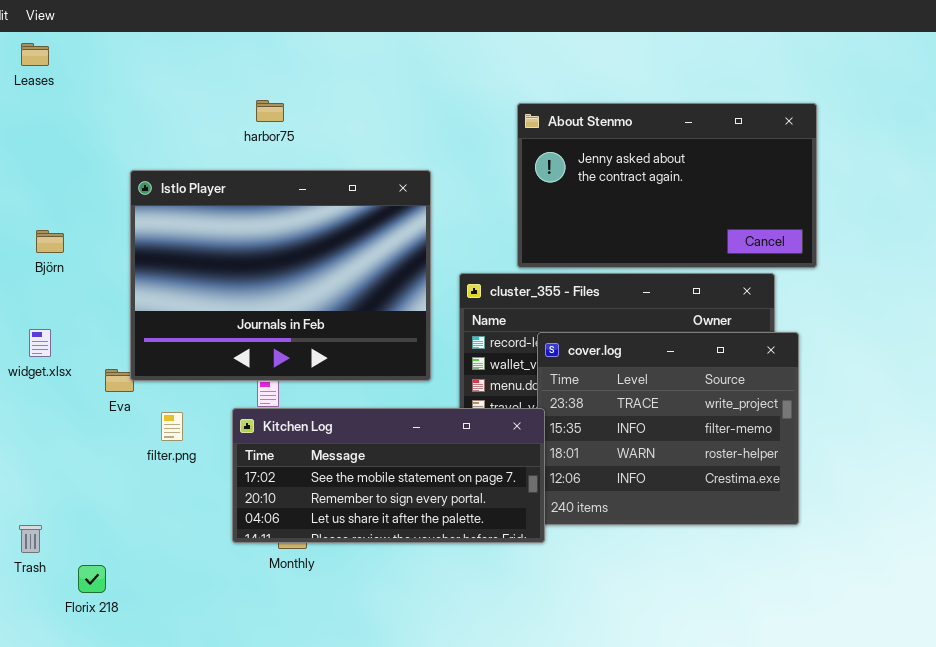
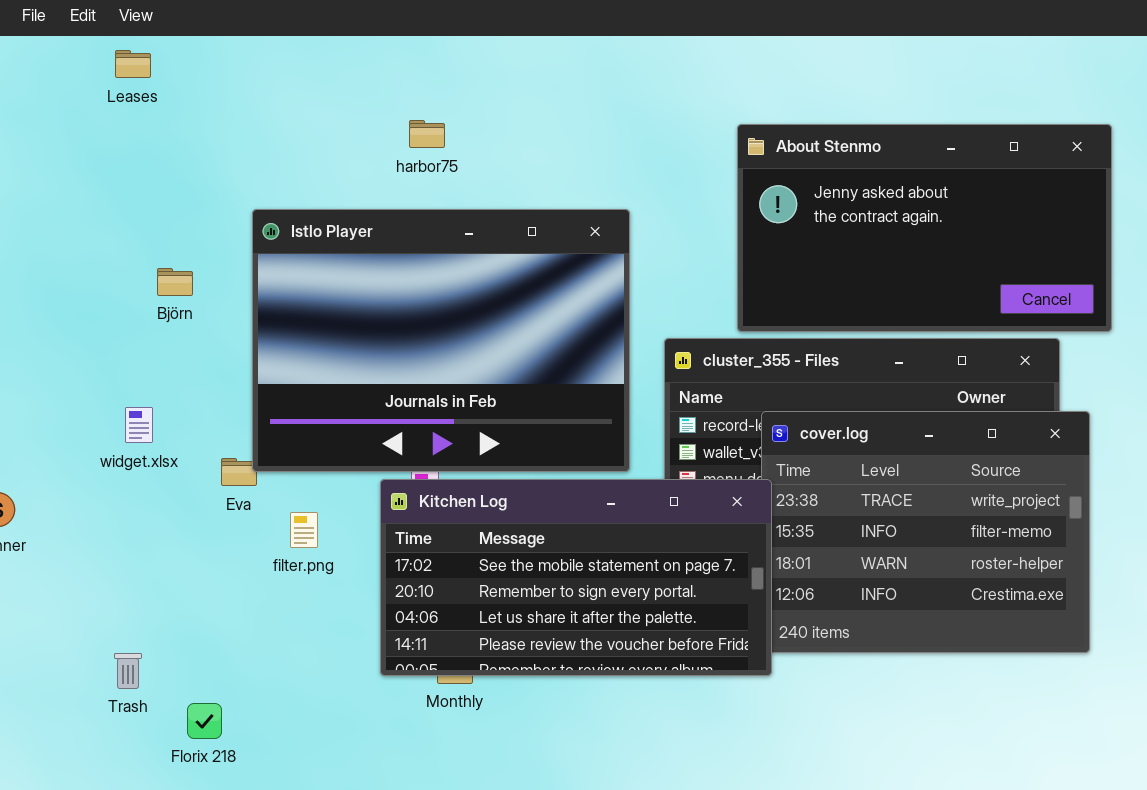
Björn: [36,230,64,253] -> [157,268,193,296], moved
Kitchen Log: [232,408,545,543] -> [380,479,772,676], resized

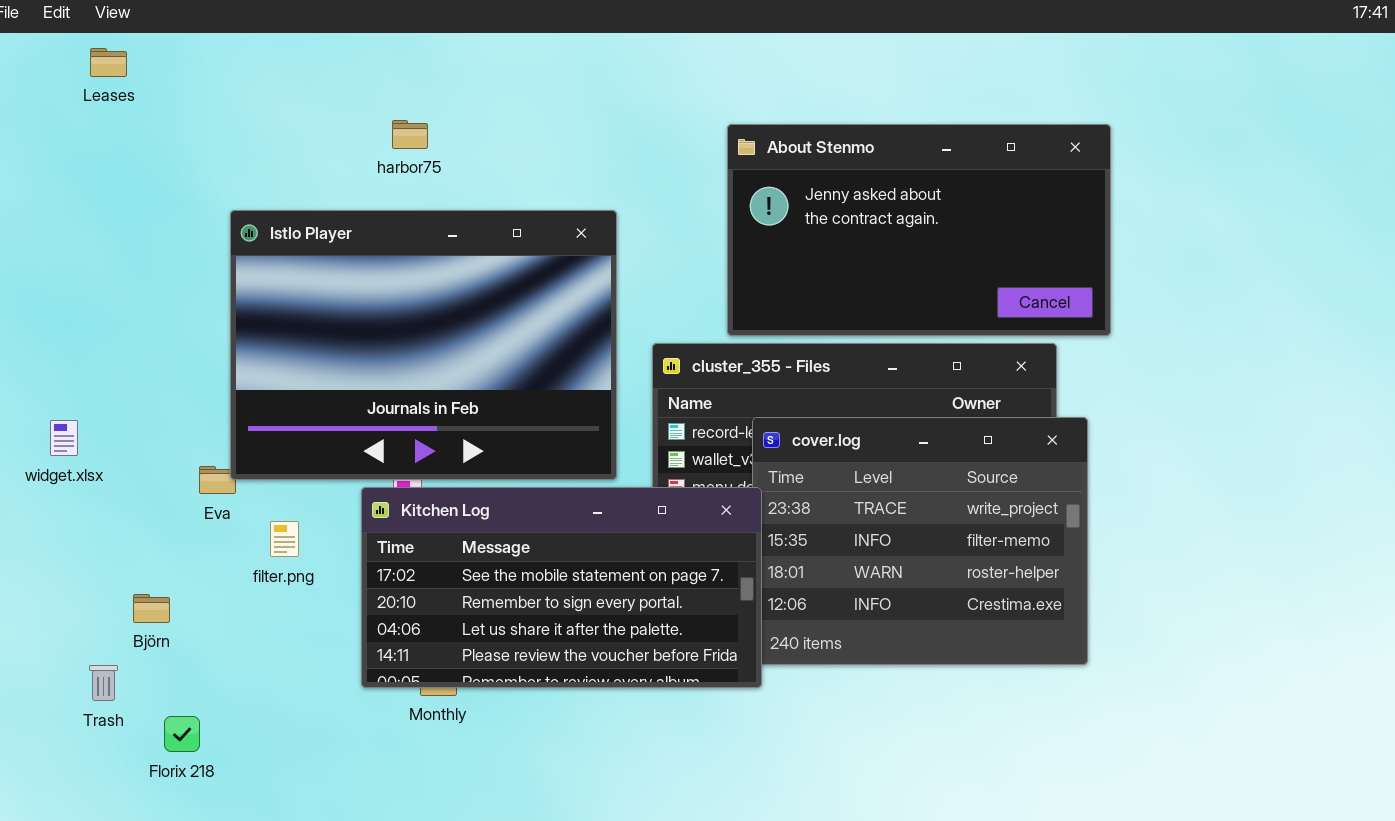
Björn: [157,268,193,296] -> [133,594,170,623], moved
widget.xlsx: [125,407,153,443] -> [50,420,78,456], moved

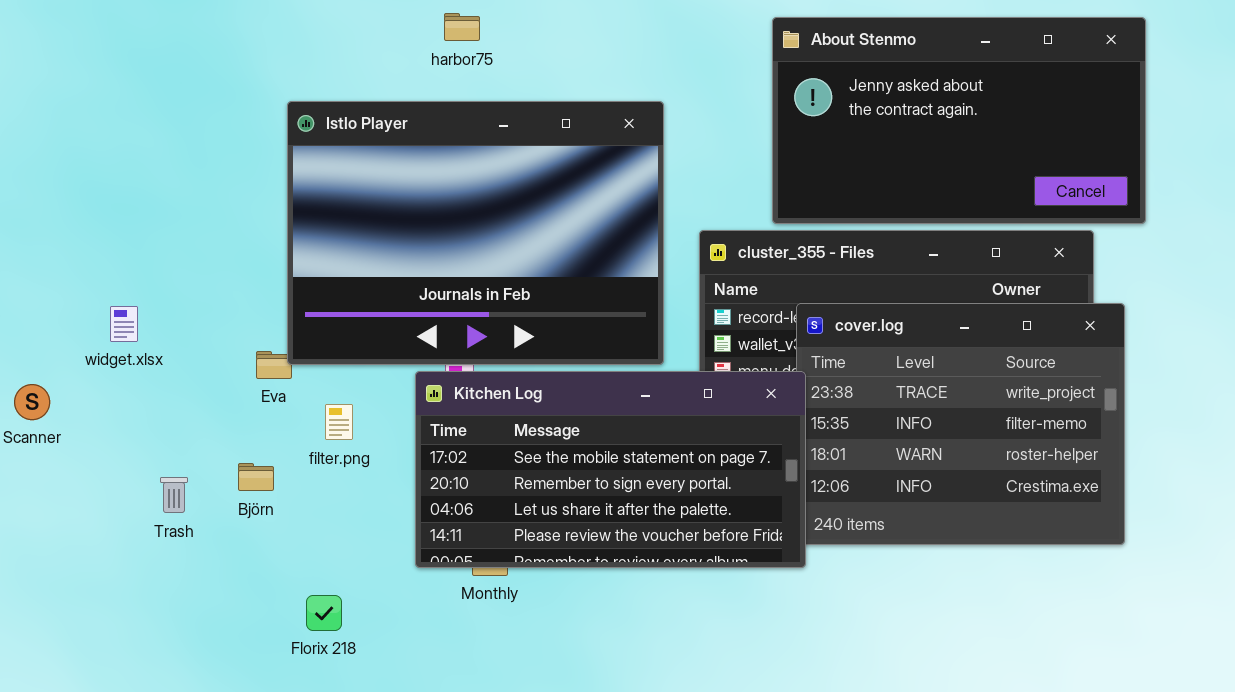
Björn: [133,594,170,623] -> [238,463,274,491], moved
Trash: [89,665,118,701] -> [160,477,188,513], moved
Florix 218: [164,716,200,752] -> [306,595,342,631], moved

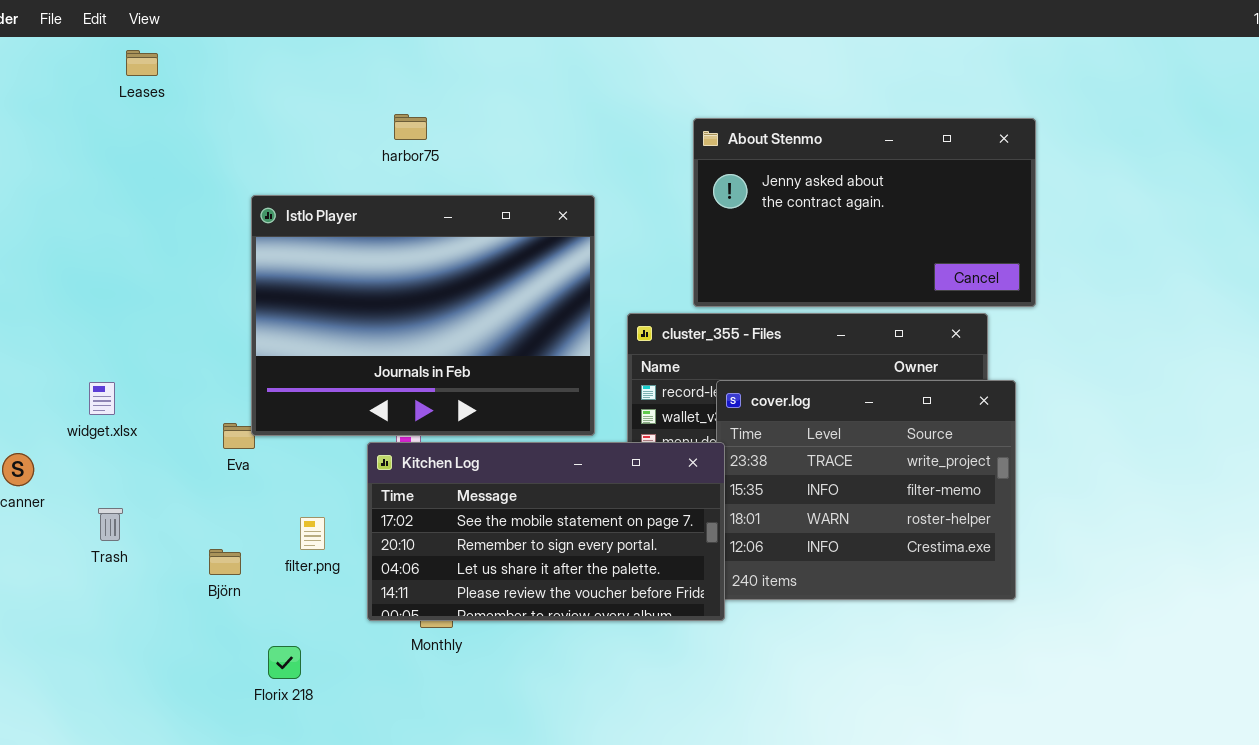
filter.png: [325,404,353,440] -> [300,517,325,550], moved
Björn: [238,463,274,491] -> [209,549,241,575], moved
Trash: [160,477,188,513] -> [98,508,123,541], moved

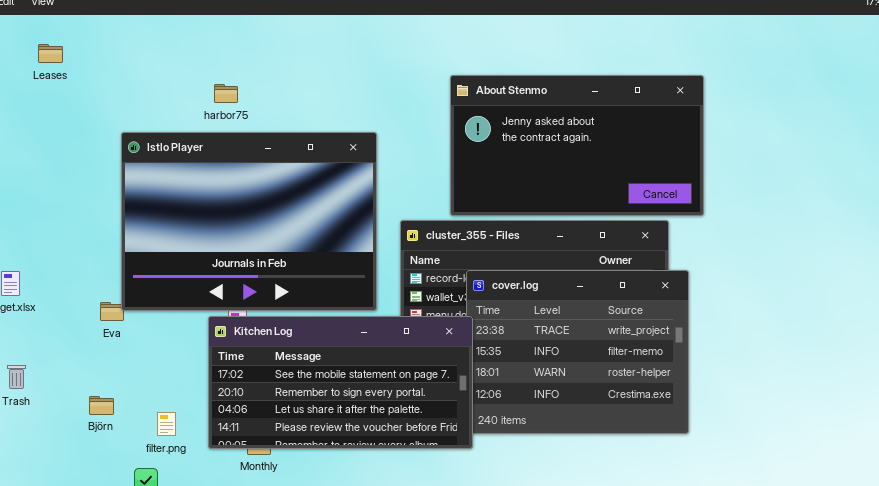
Leases: [126,50,158,76] -> [38,44,63,63], moved
harbor75: [394,114,427,140] -> [214,84,238,103], moved
filter.png: [300,517,325,550] -> [157,412,176,436], moved

